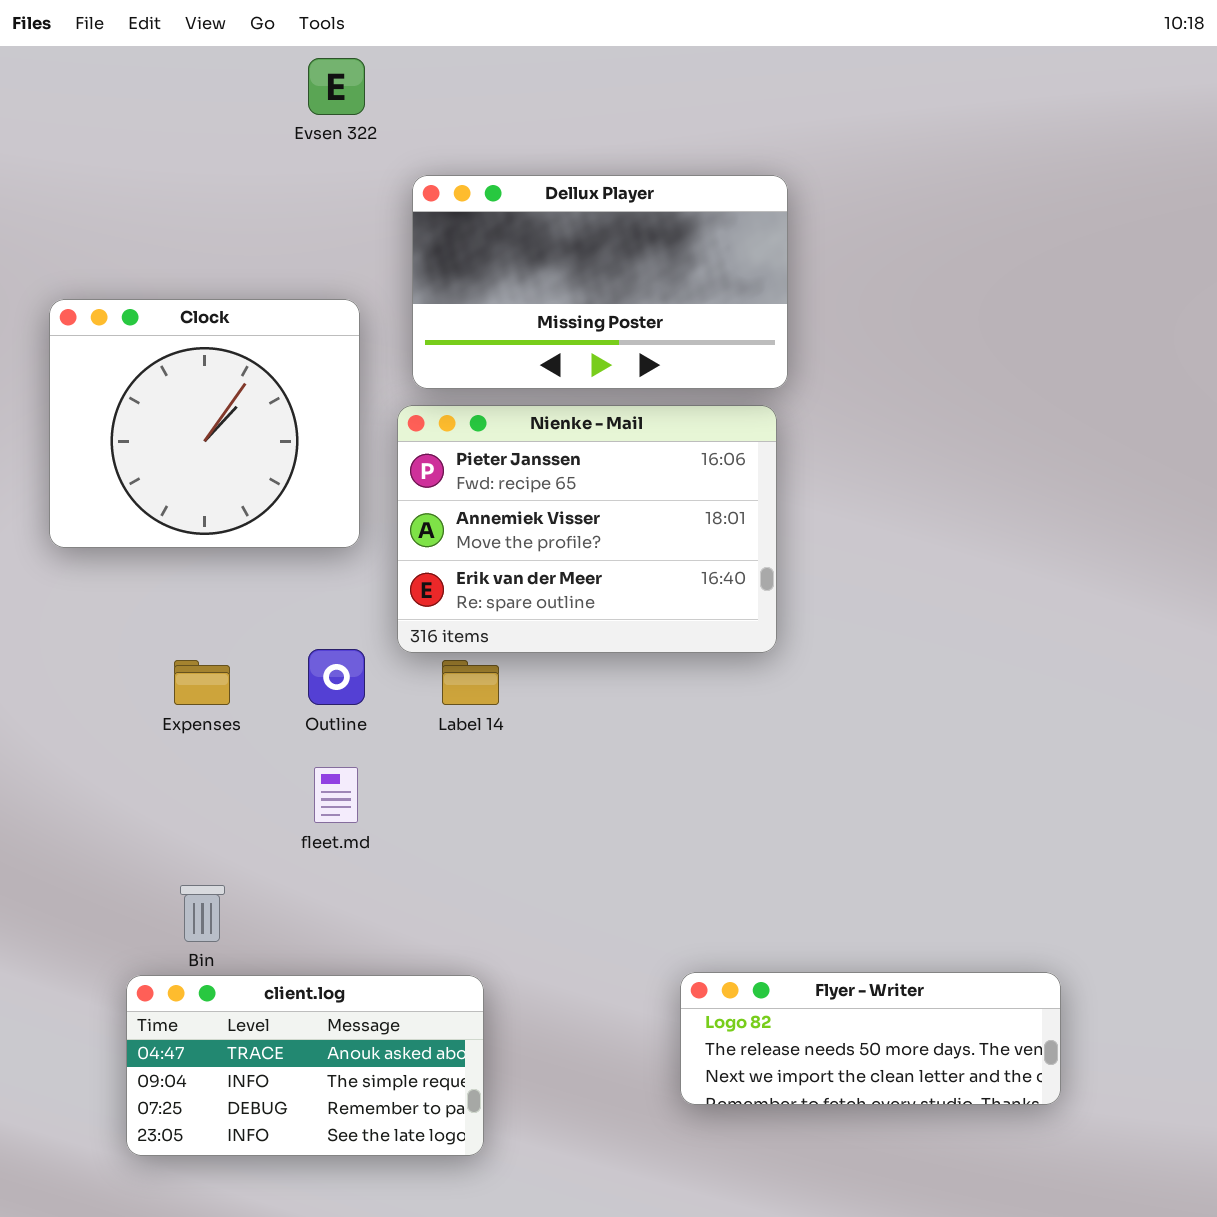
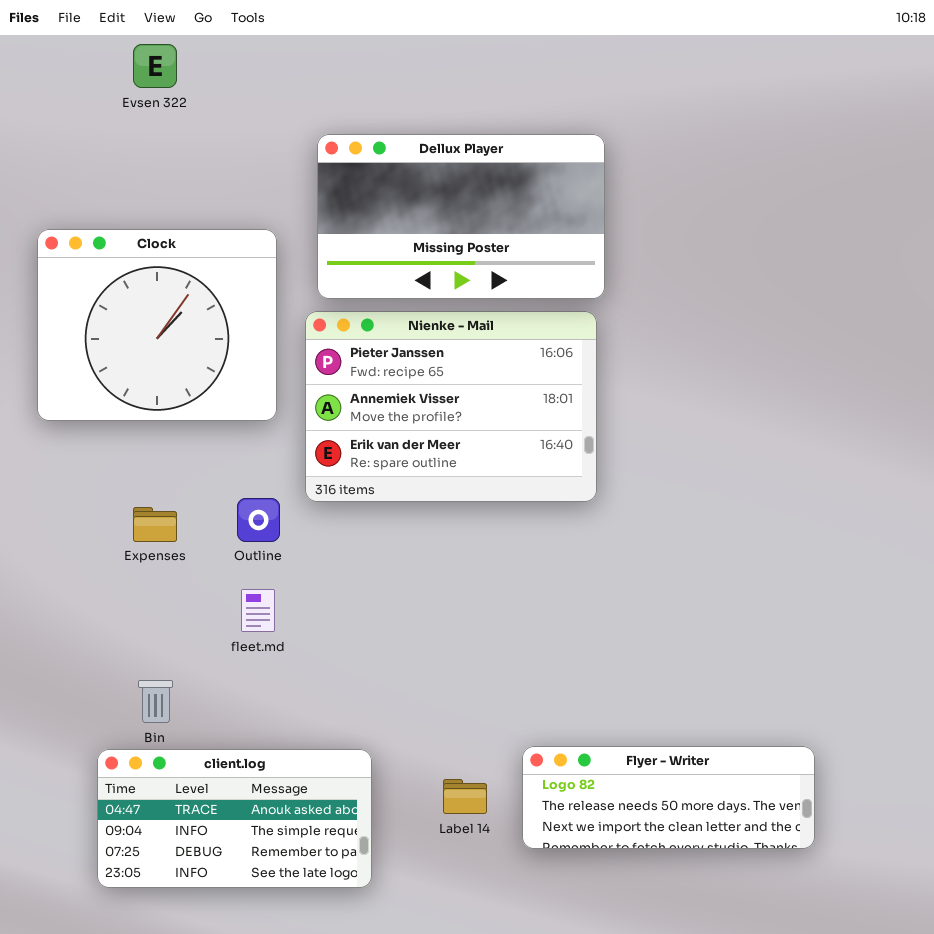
Evsen 322: [308,58,365,115] -> [133,44,177,88], moved
Label 14: [442,660,499,705] -> [443,779,487,814], moved

